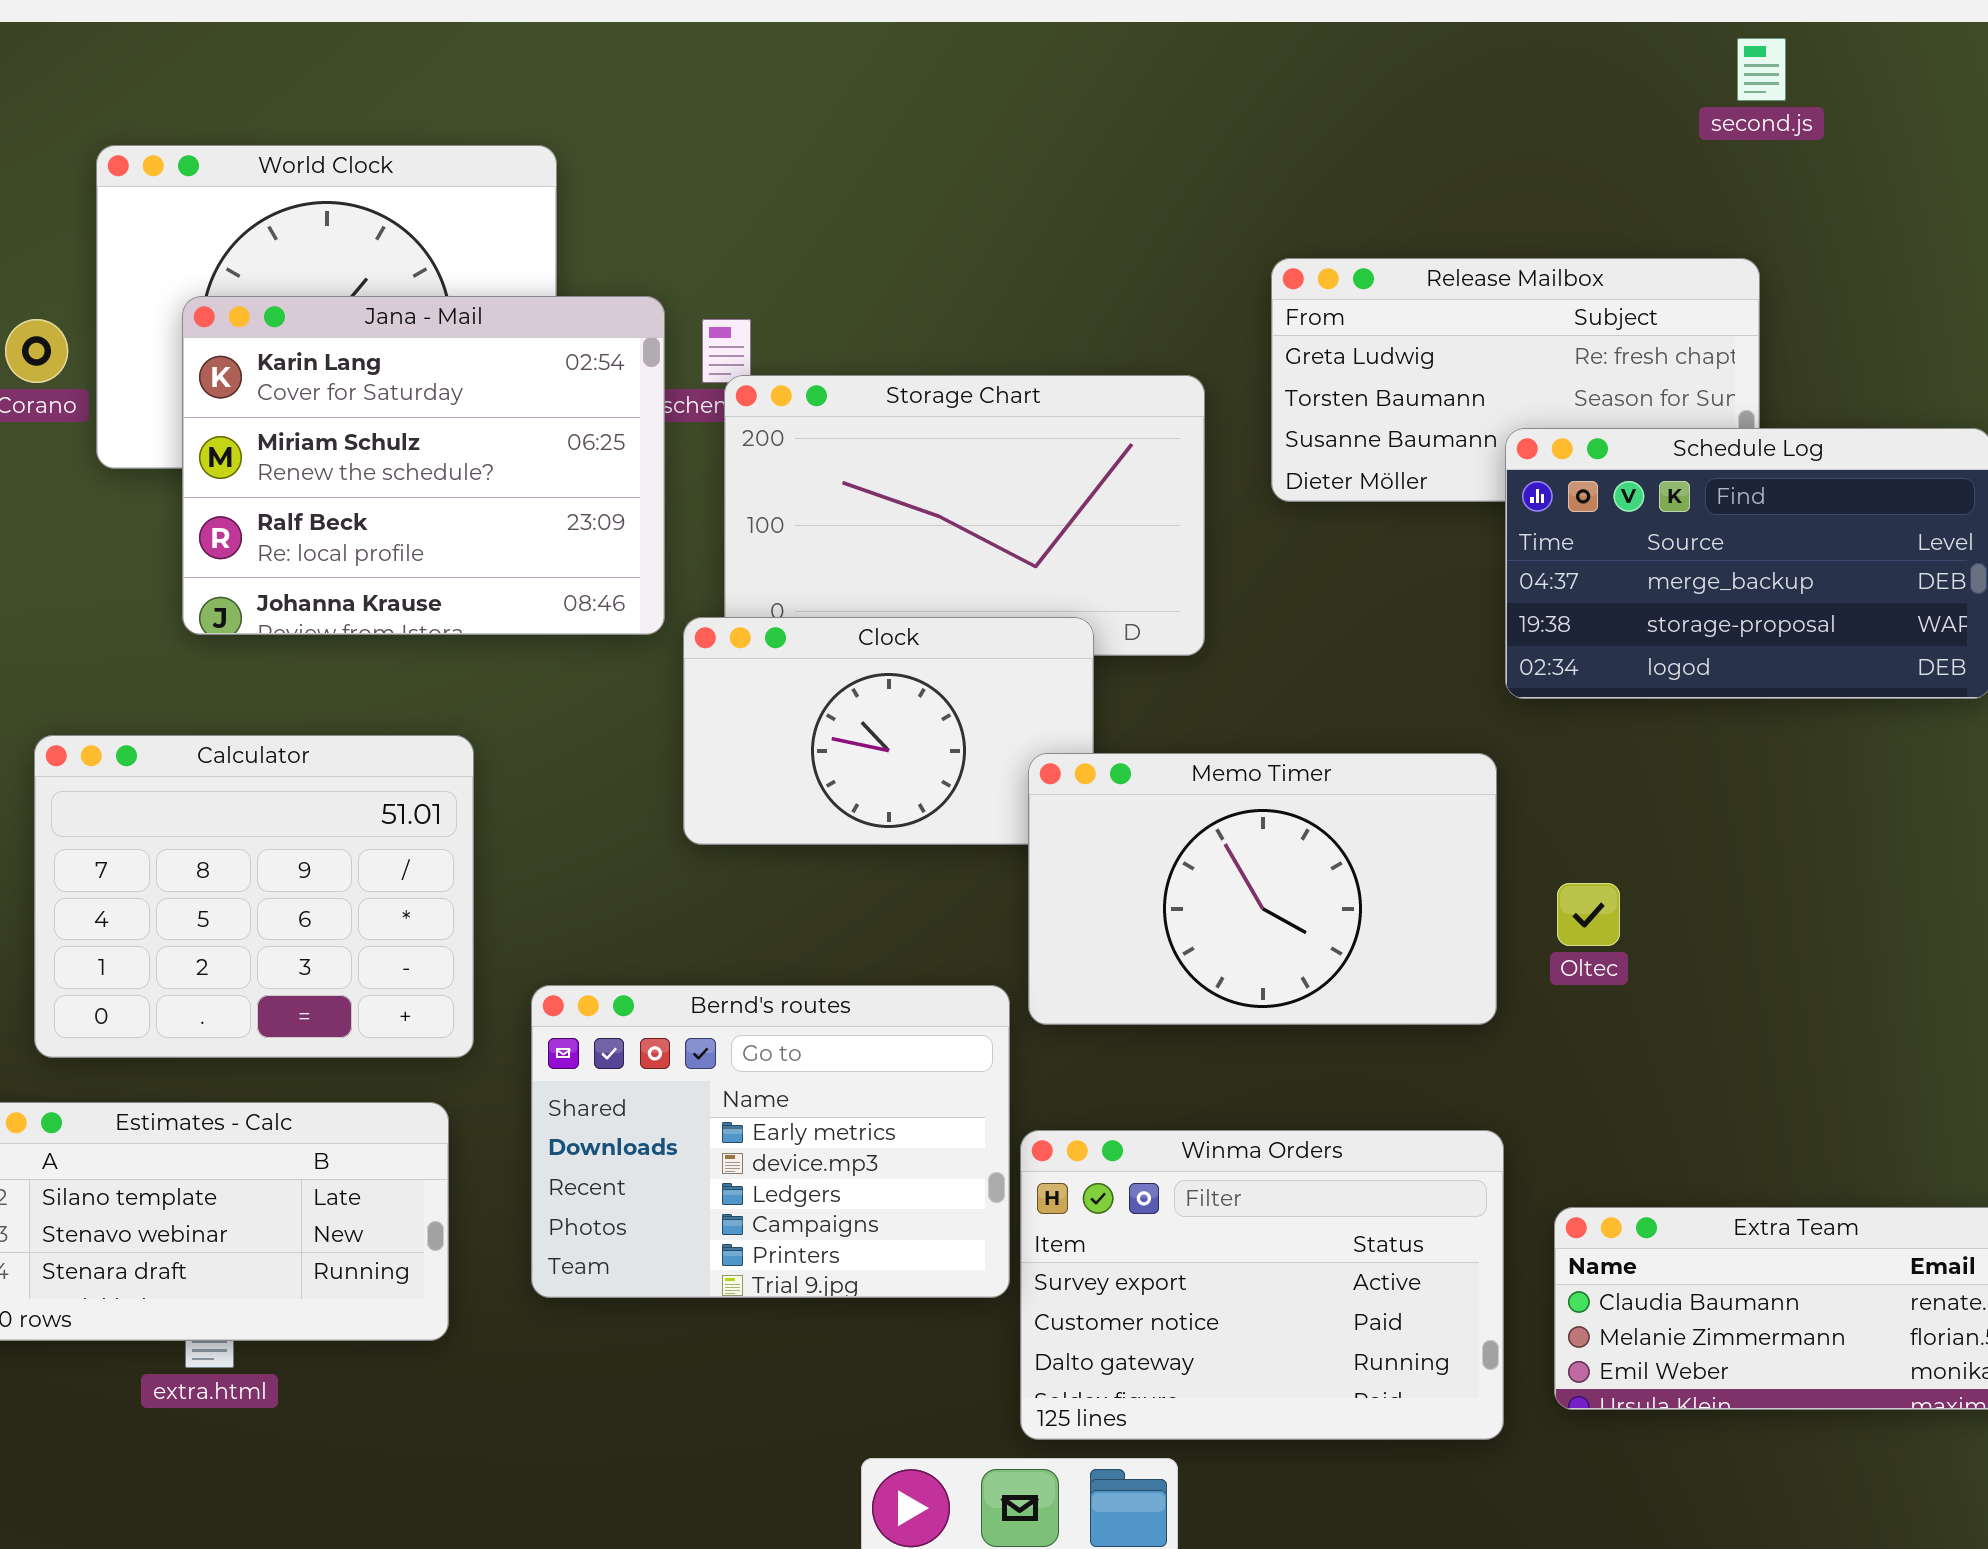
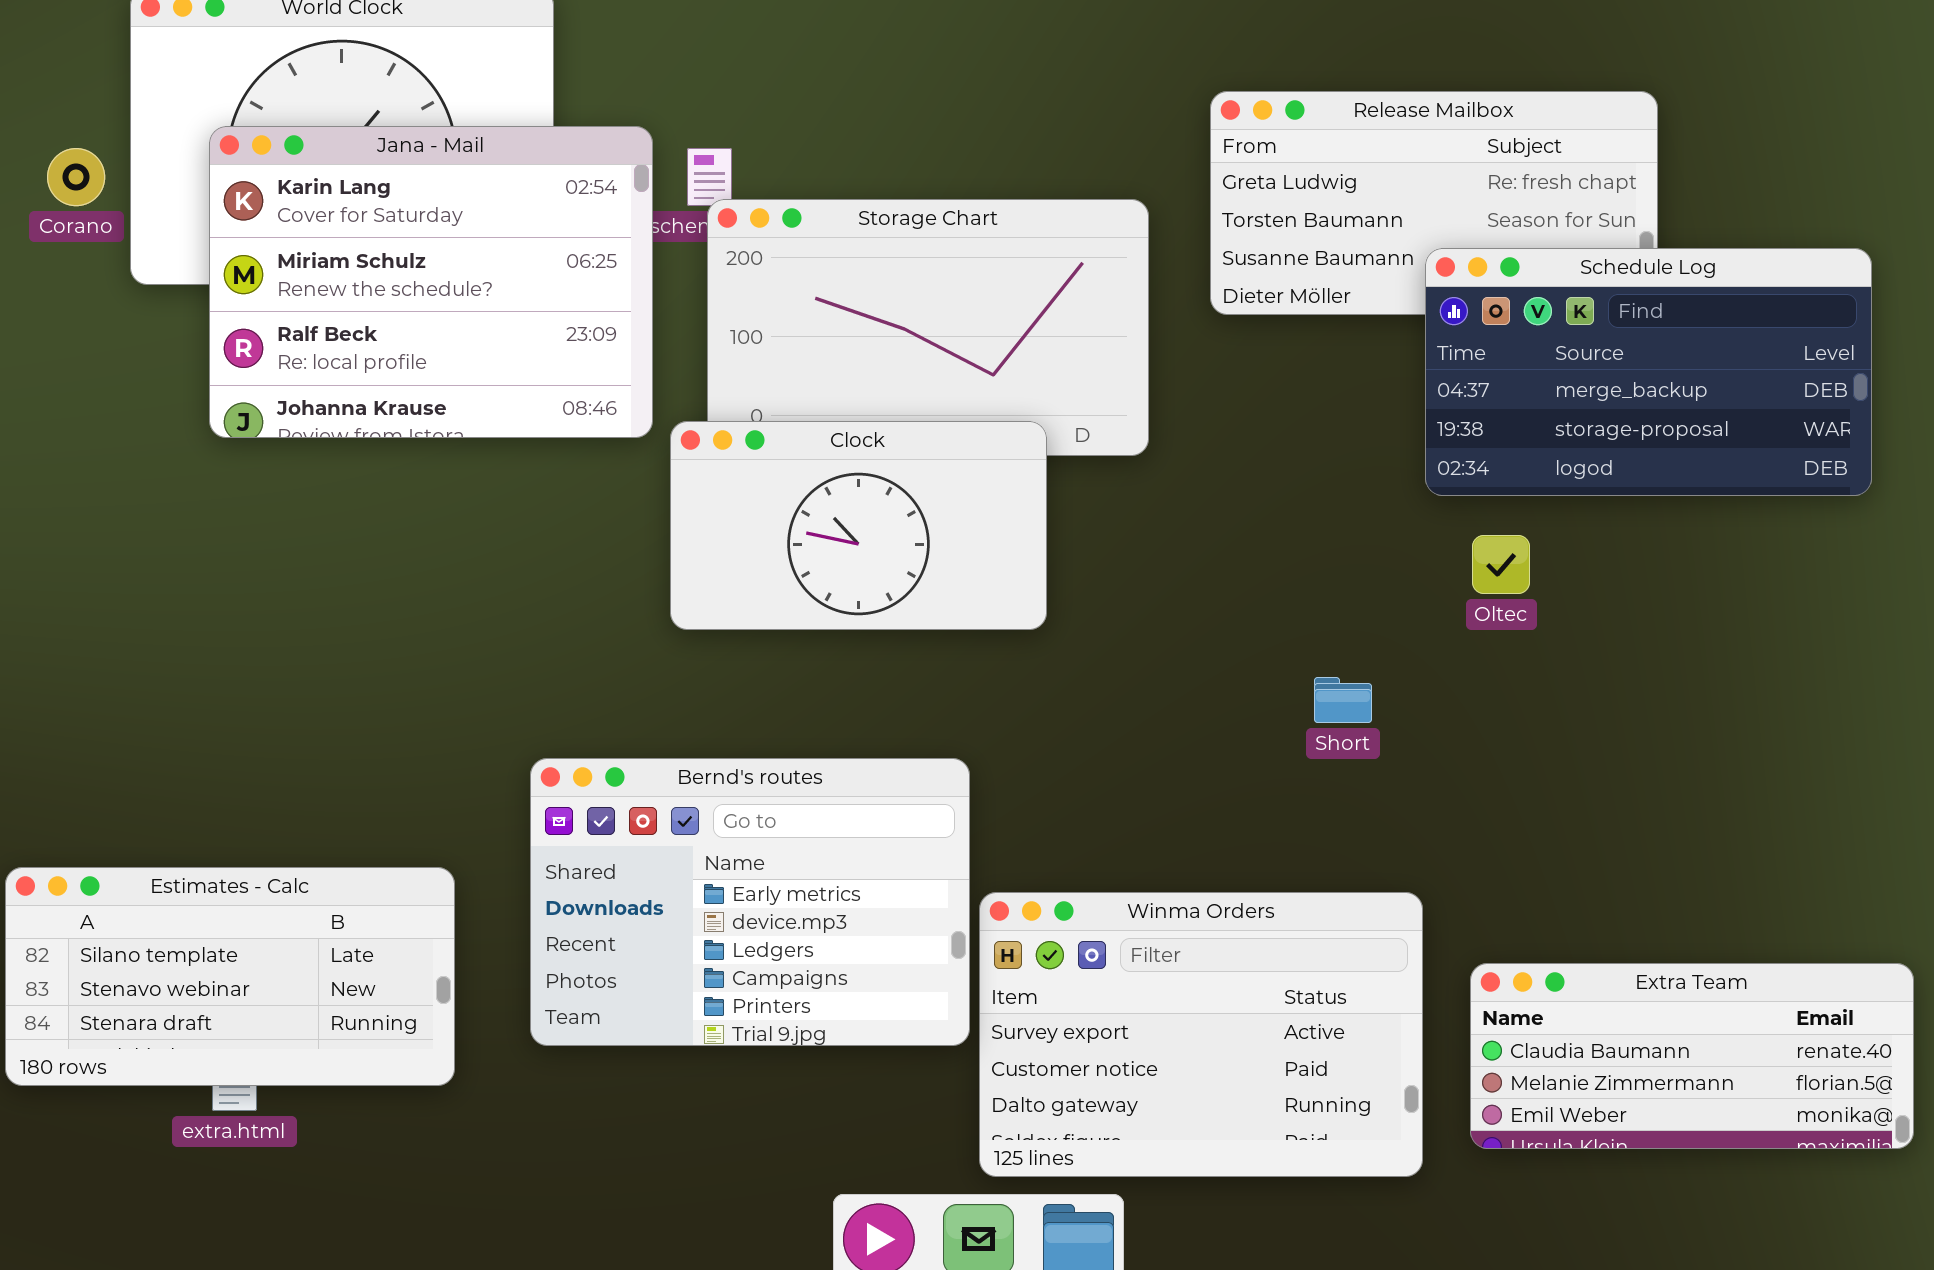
Calculator: [34,735,474,1058] -> none, closed
Memo Timer: [1028,753,1497,1025] -> none, closed
Oltec: [1557,883,1620,946] -> [1472,535,1530,594], moved

